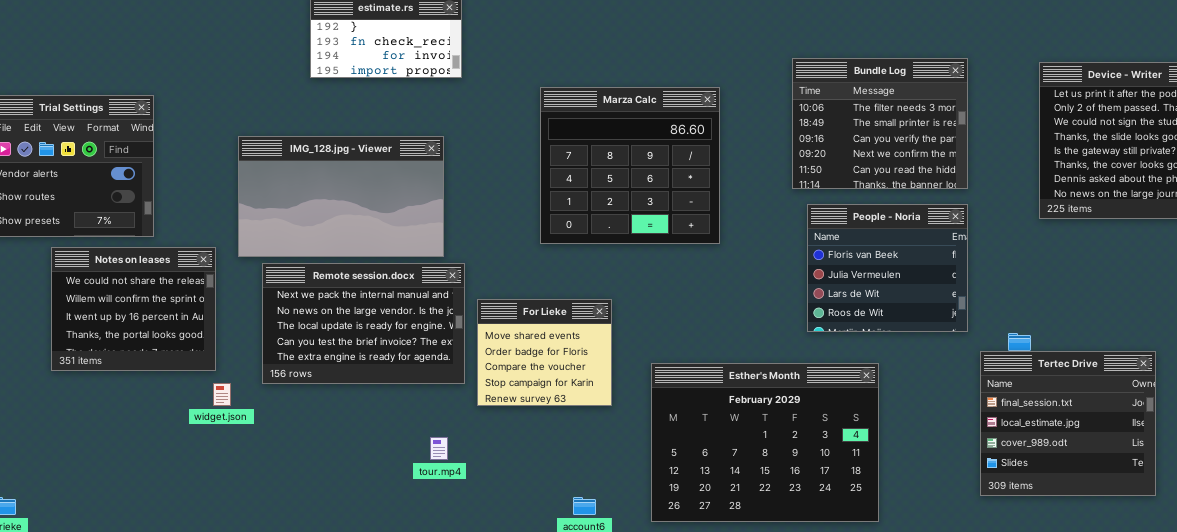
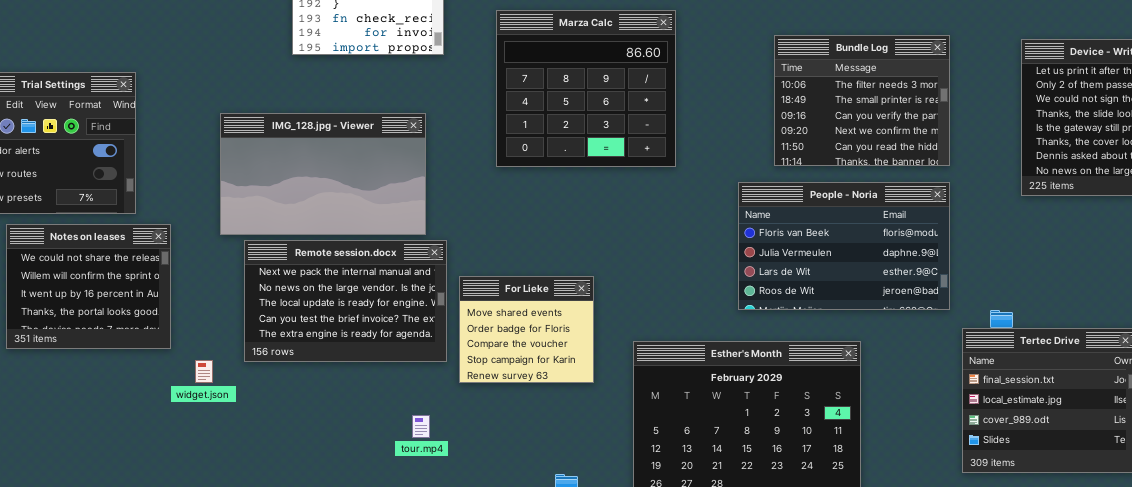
Marza Calc: [540,87,720,244] -> [496,10,676,167], moved
People - Noria: [807,204,968,332] -> [738,182,950,310], resized
Notes on leases: [51,247,216,371] -> [6,224,171,349], moved

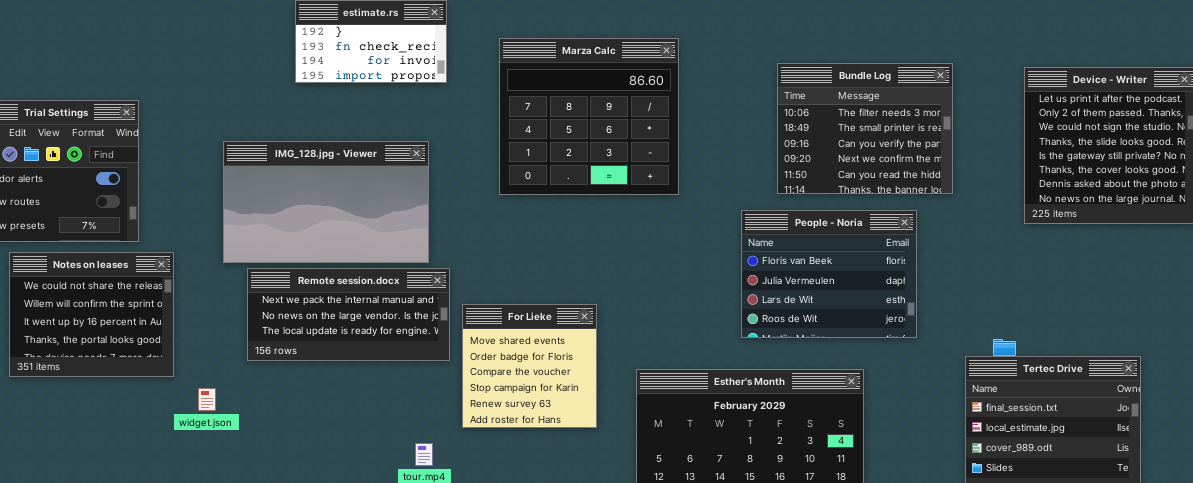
People - Noria: [738,182,950,310] -> [741,210,917,338], resized
Remote session.docx: [244,240,447,362] -> [247,268,450,361], resized
For Lieke: [459,276,594,383] -> [462,304,597,428], resized

